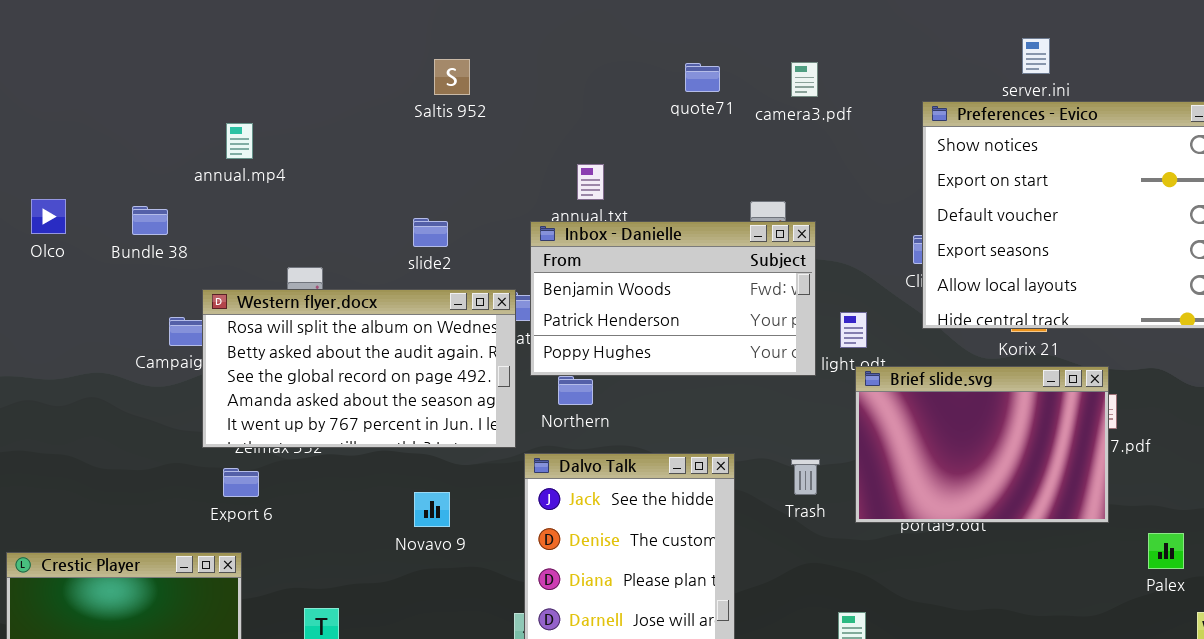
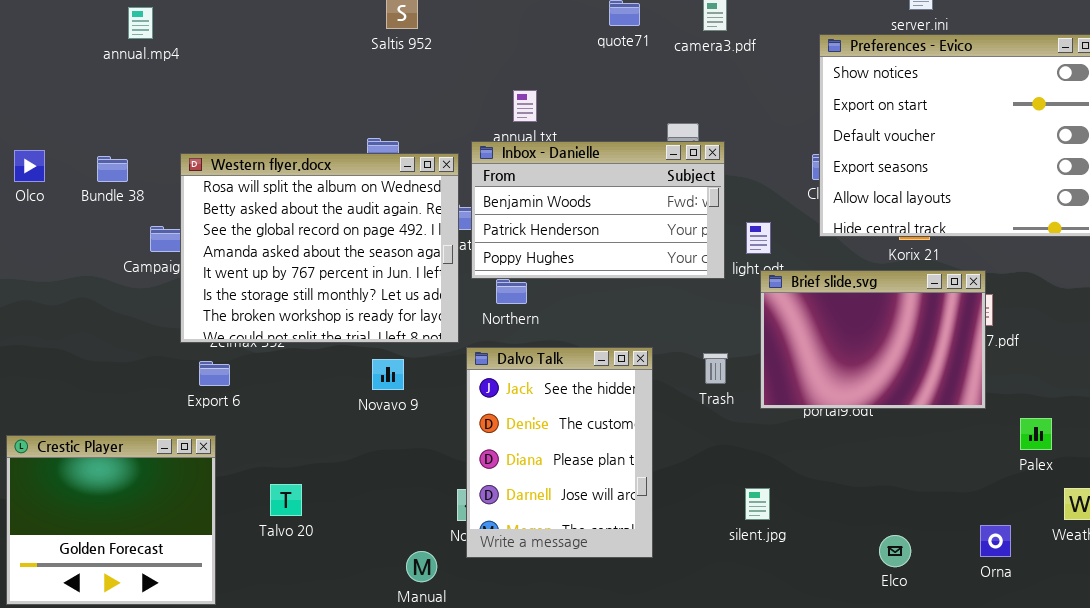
annual.mp4: [226,123,253,159] -> [128,7,153,39], moved
Olco: [31,199,66,234] -> [14,150,45,182], moved
Bundle 38: [132,206,168,235] -> [97,156,128,182], moved
Western flyer.docx: [202,289,516,448] -> [180,153,459,343], resized
Novavo 9: [414,492,450,527] -> [372,359,404,390], moved

